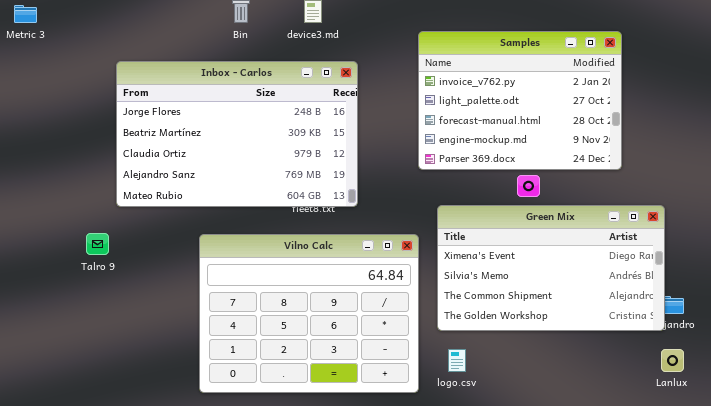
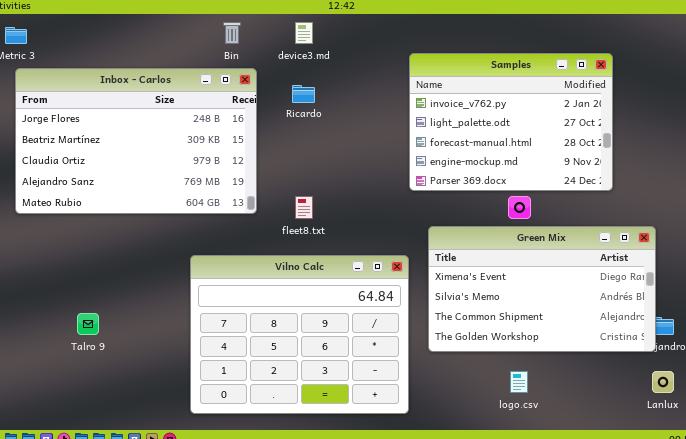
Inbox - Carlos: [116,61,358,207] -> [15,68,257,214], moved
Talro 9: [86,233,109,255] -> [77,313,99,335], moved
logo.csv: [448,349,466,372] -> [510,371,528,393], moved

